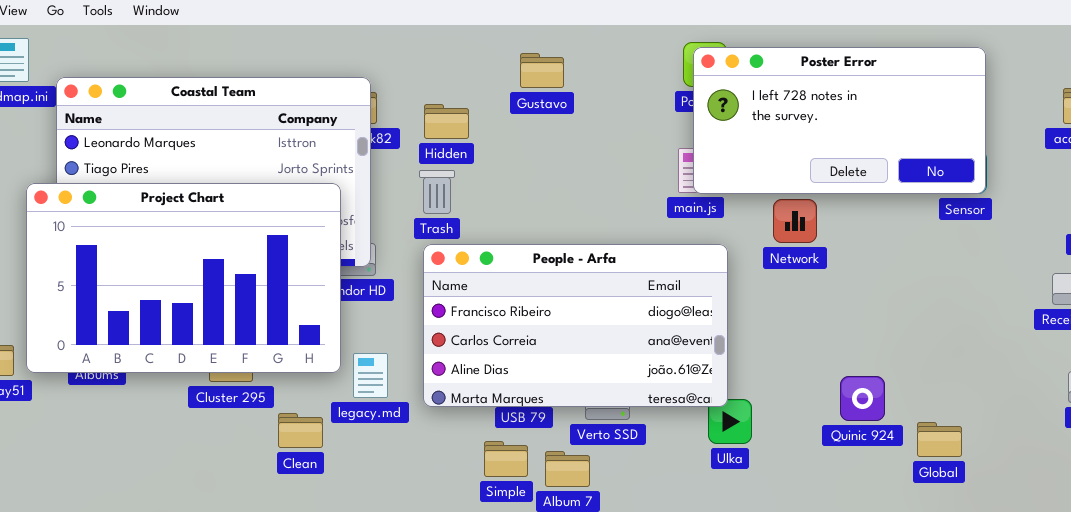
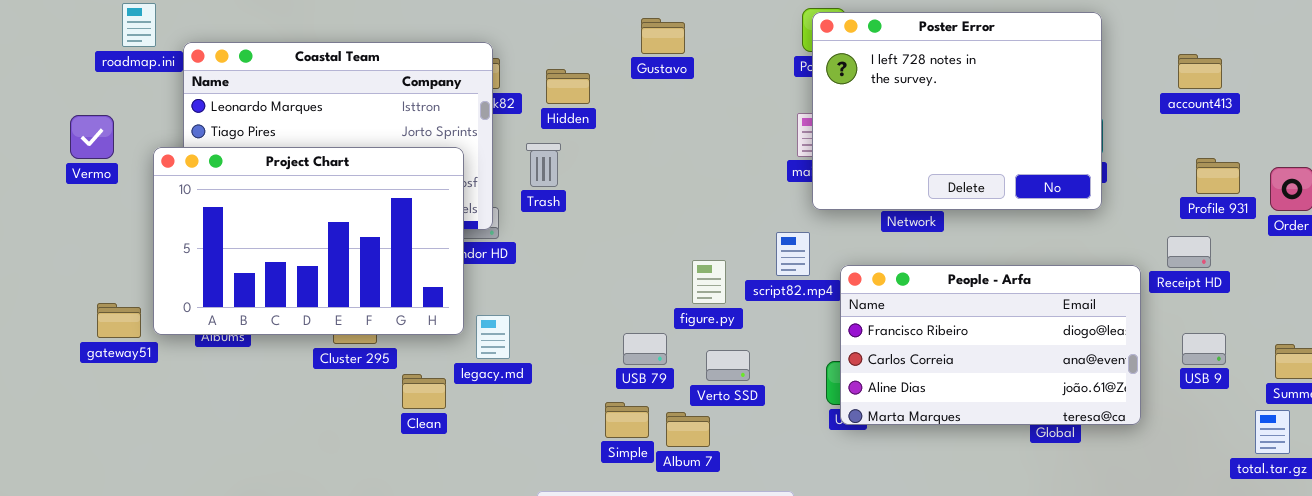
Poster Error: [693,47,986,194] -> [812,12,1102,210], resized
Trash: [419,170,455,214] -> [526,143,561,187], moved
People - Arfa: [423,244,728,407] -> [840,265,1141,425], moved

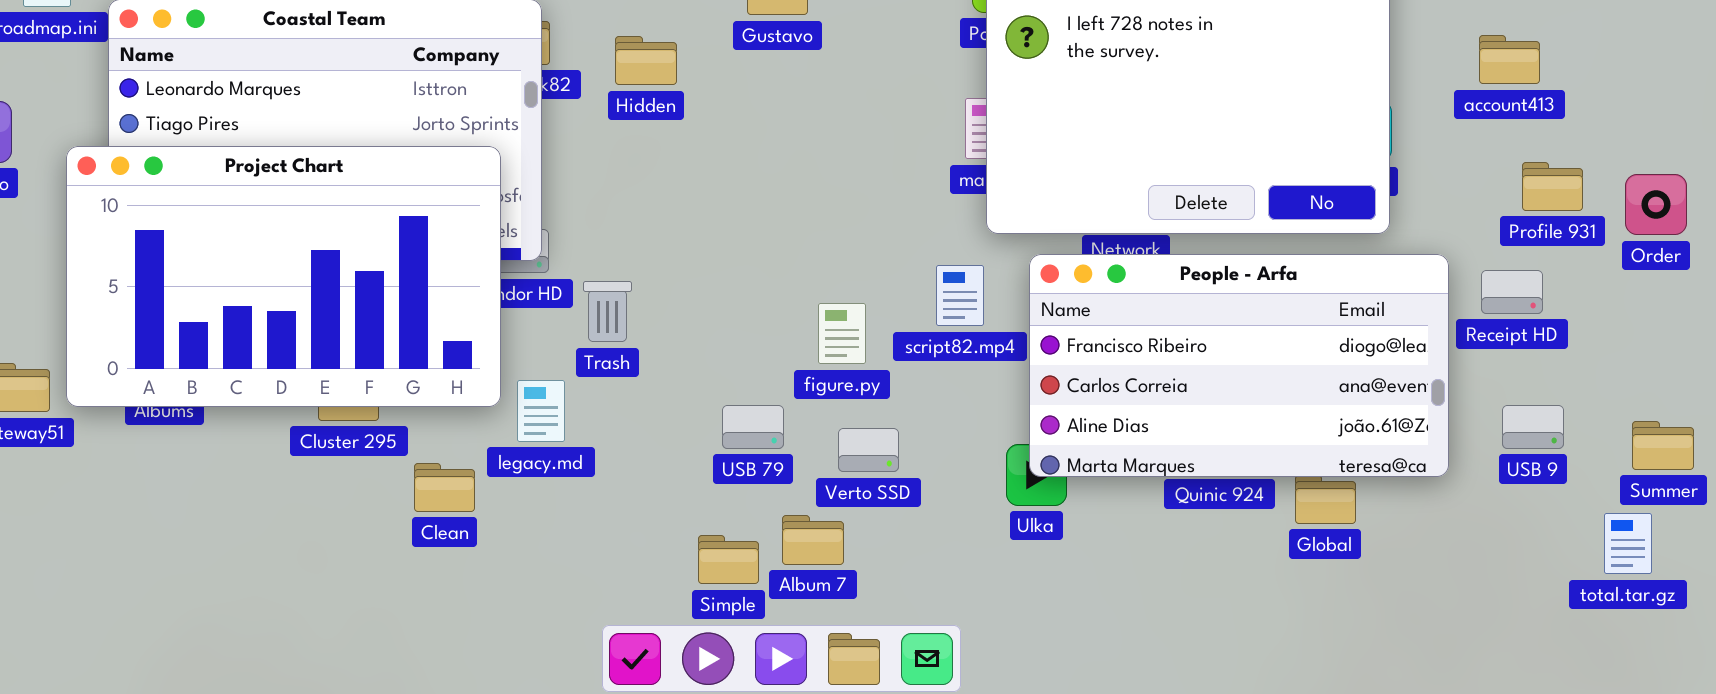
account413: [1178,54,1222,89] -> [1479,35,1540,84], moved
Trash: [526,143,561,187] -> [583,281,632,342], moved
People - Arfa: [840,265,1141,425] -> [1029,254,1449,477], moved
Simple: [605,402,649,438] -> [698,535,759,584], moved

